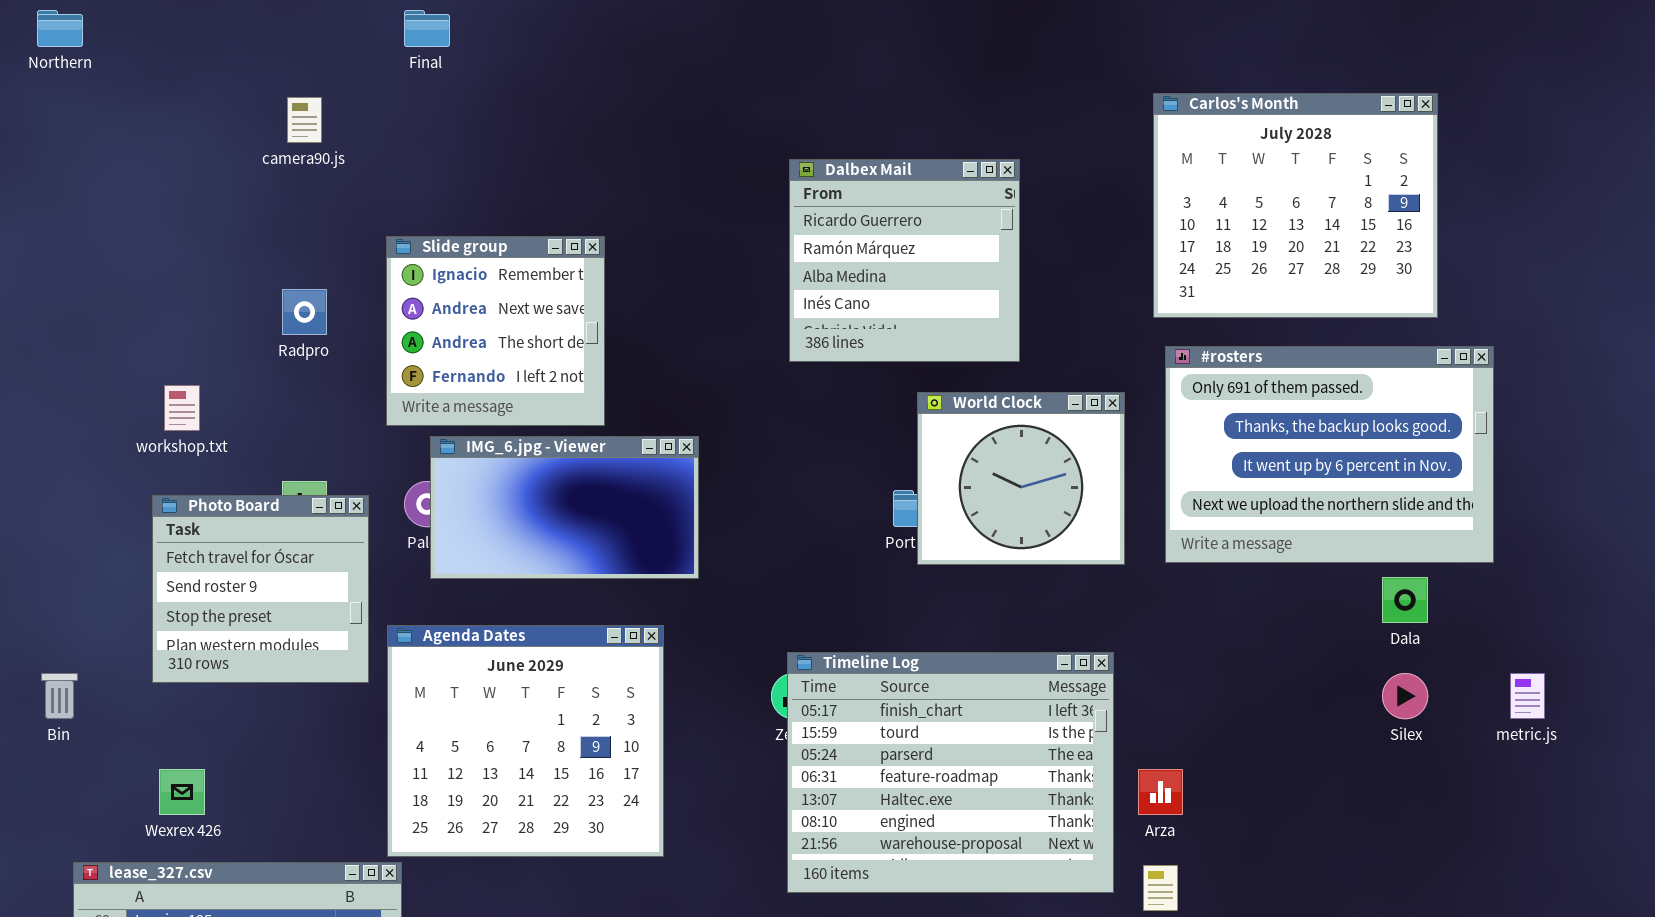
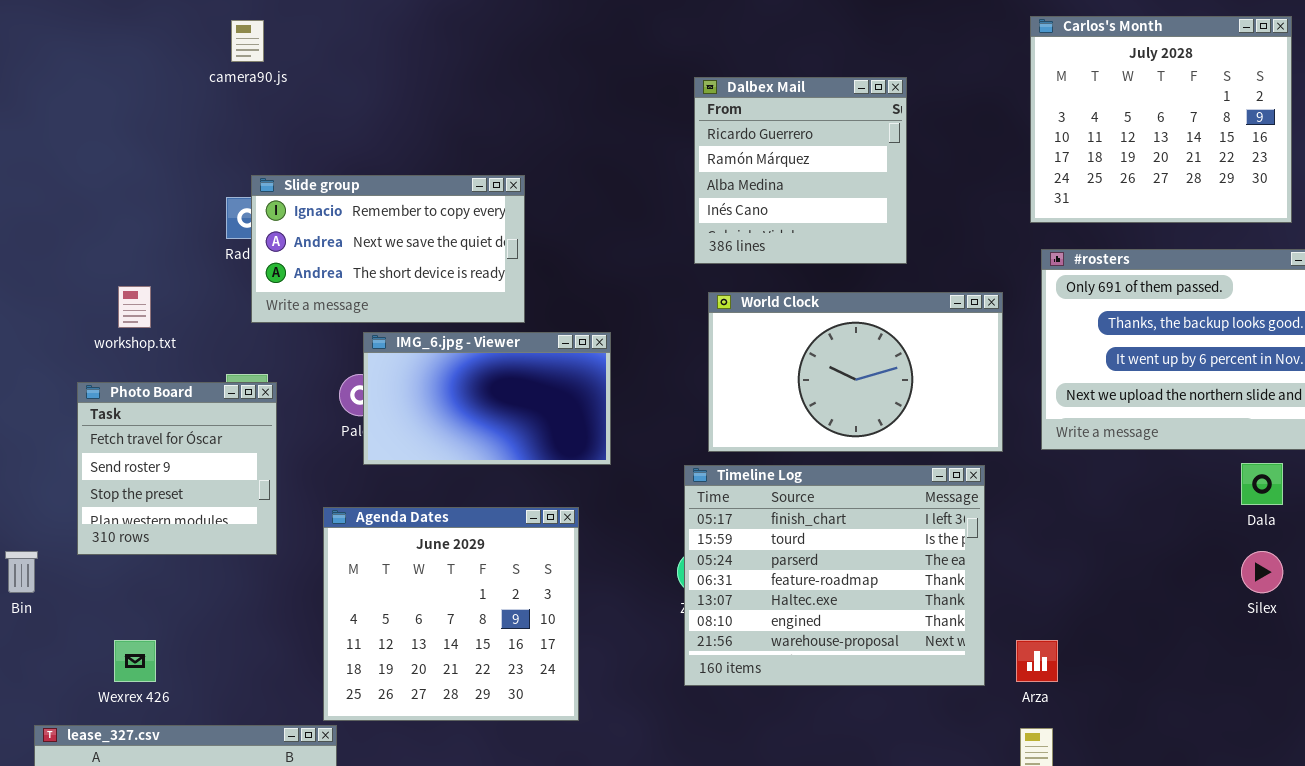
Slide group: [386,236,605,426] -> [251,175,525,323], resized
World Clock: [917,392,1125,565] -> [708,292,1003,452], resized
Photo Board: [152,495,369,683] -> [77,382,277,555], moved
Timeline Log: [787,652,1114,893] -> [684,465,985,686], moved

